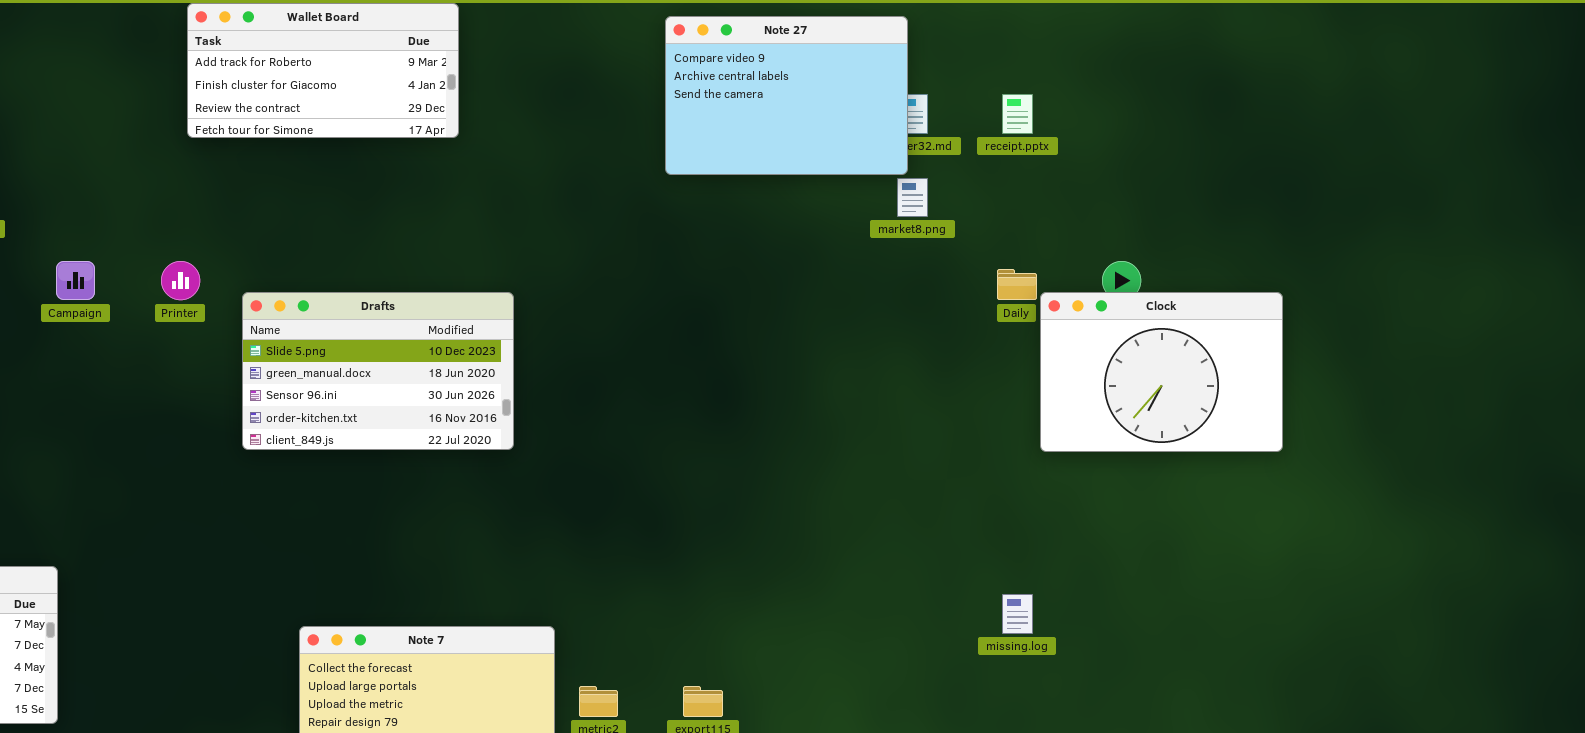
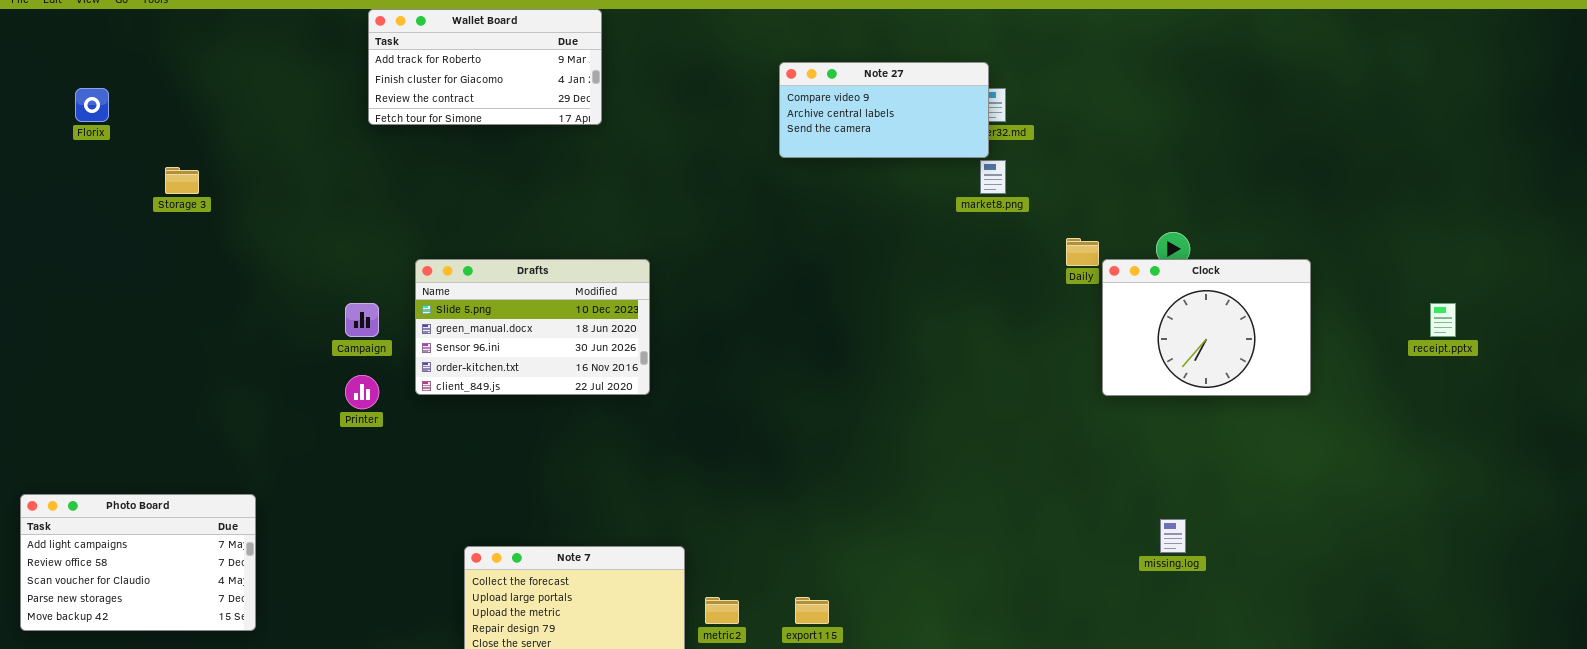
Note 27: [665,16,908,175] -> [779,62,989,158], resized
receipt.pptx: [1002,94,1033,134] -> [1430,303,1456,337], moved
Campaign: [56,261,95,300] -> [345,303,379,337], moved
Printer: [161,261,200,300] -> [345,375,379,409], moved
missing.log: [1002,594,1033,634] -> [1160,519,1186,553], moved

